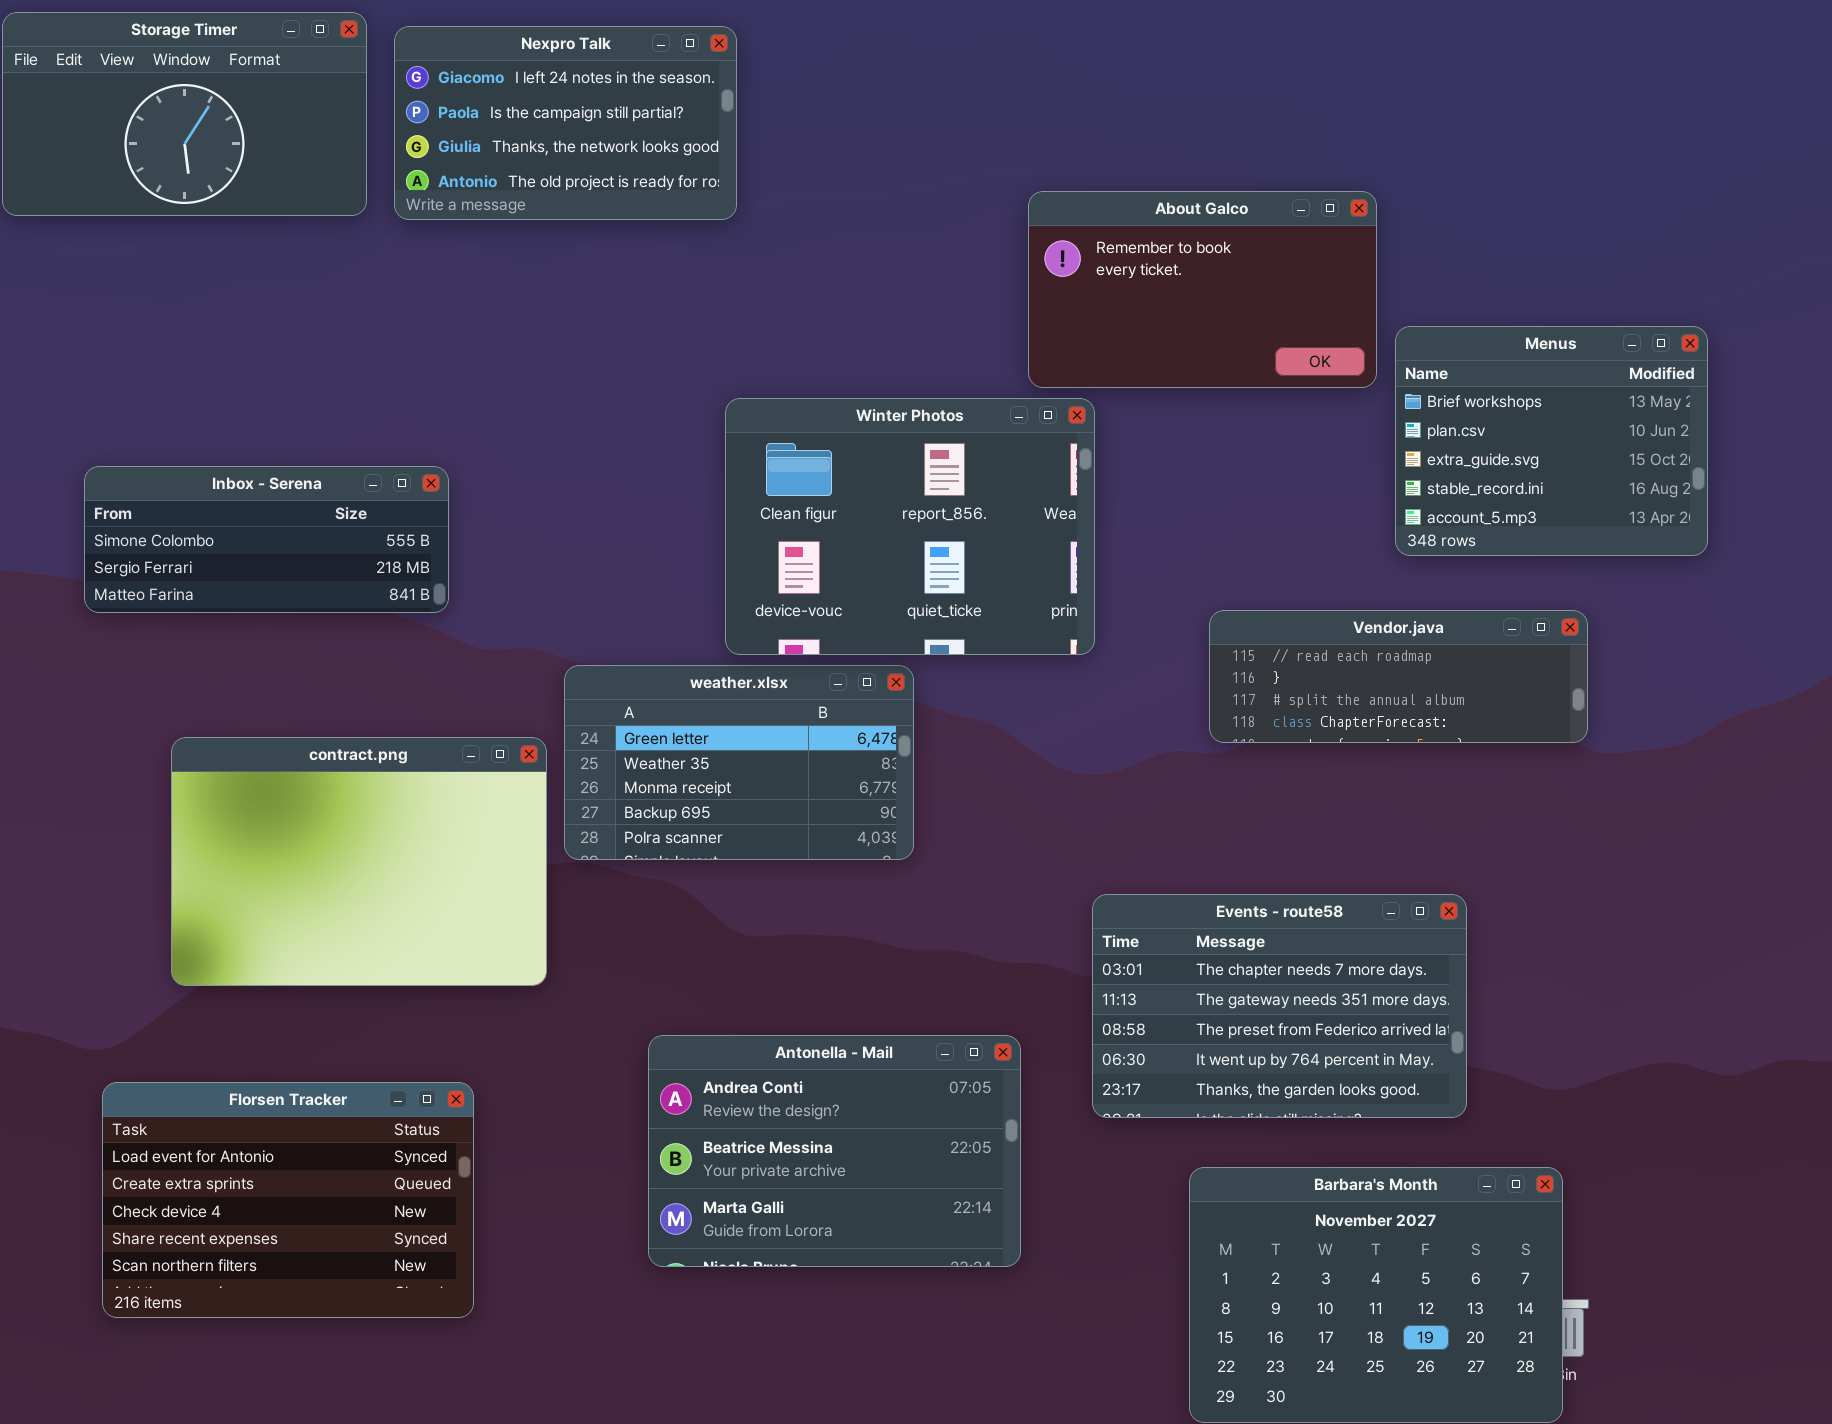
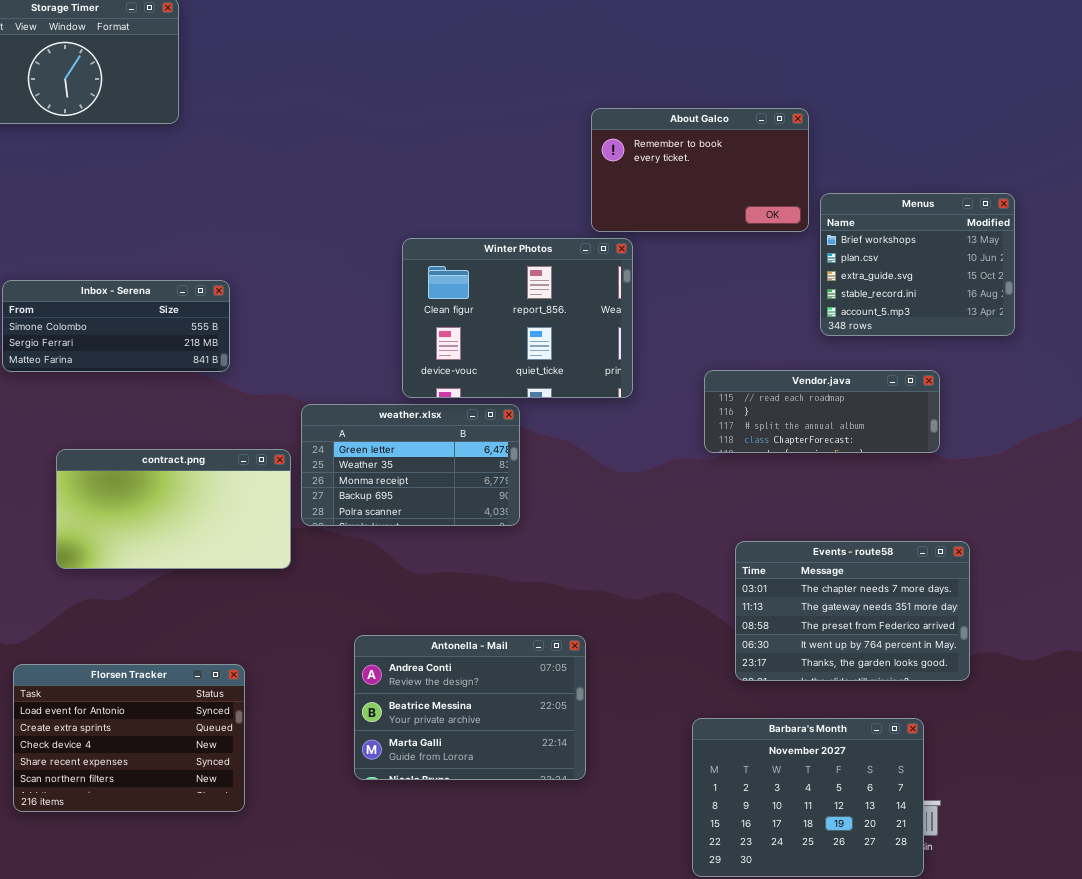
Nexpro Talk: [394,26,737,220] -> none, closed
contract.png: [171,737,547,986] -> [56,449,291,569], resized
Events - route58: [1092,894,1467,1118] -> [735,541,970,681], moved

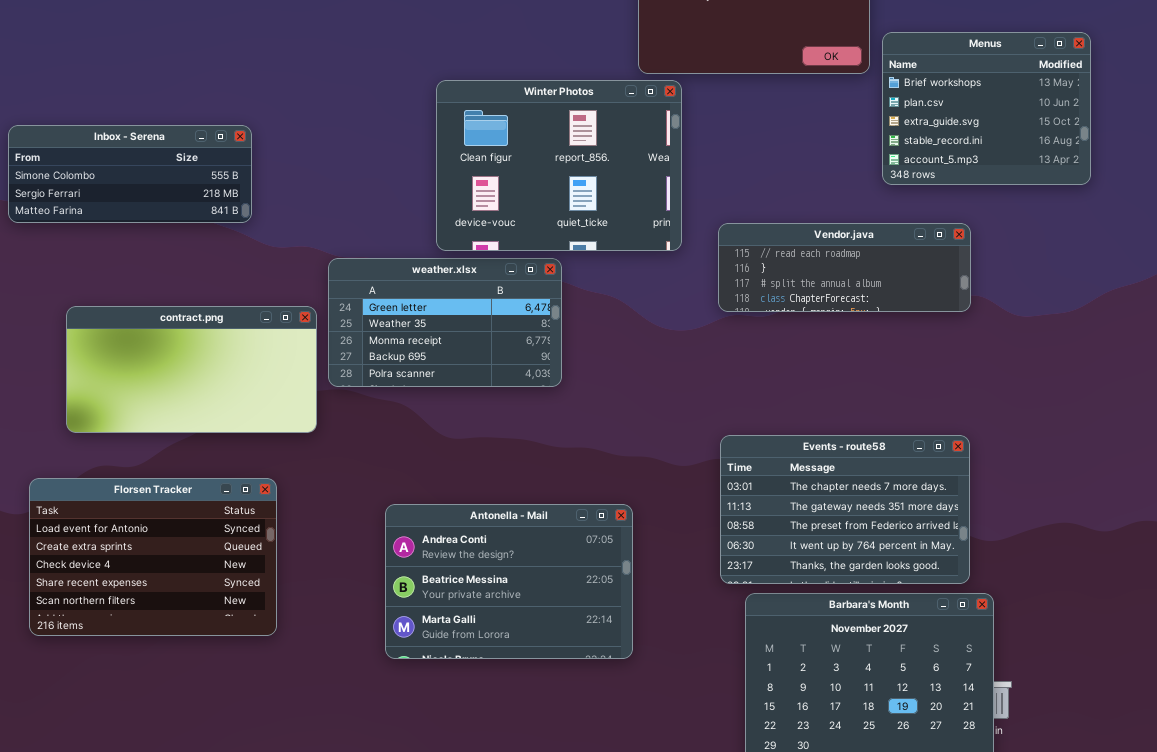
Vendor.java: [704,370,940,453] -> [718,223,971,312], moved
Events - route58: [735,541,970,681] -> [720,435,970,584], moved
Florsen Tracker: [13,664,245,812] -> [29,478,277,636], moved

